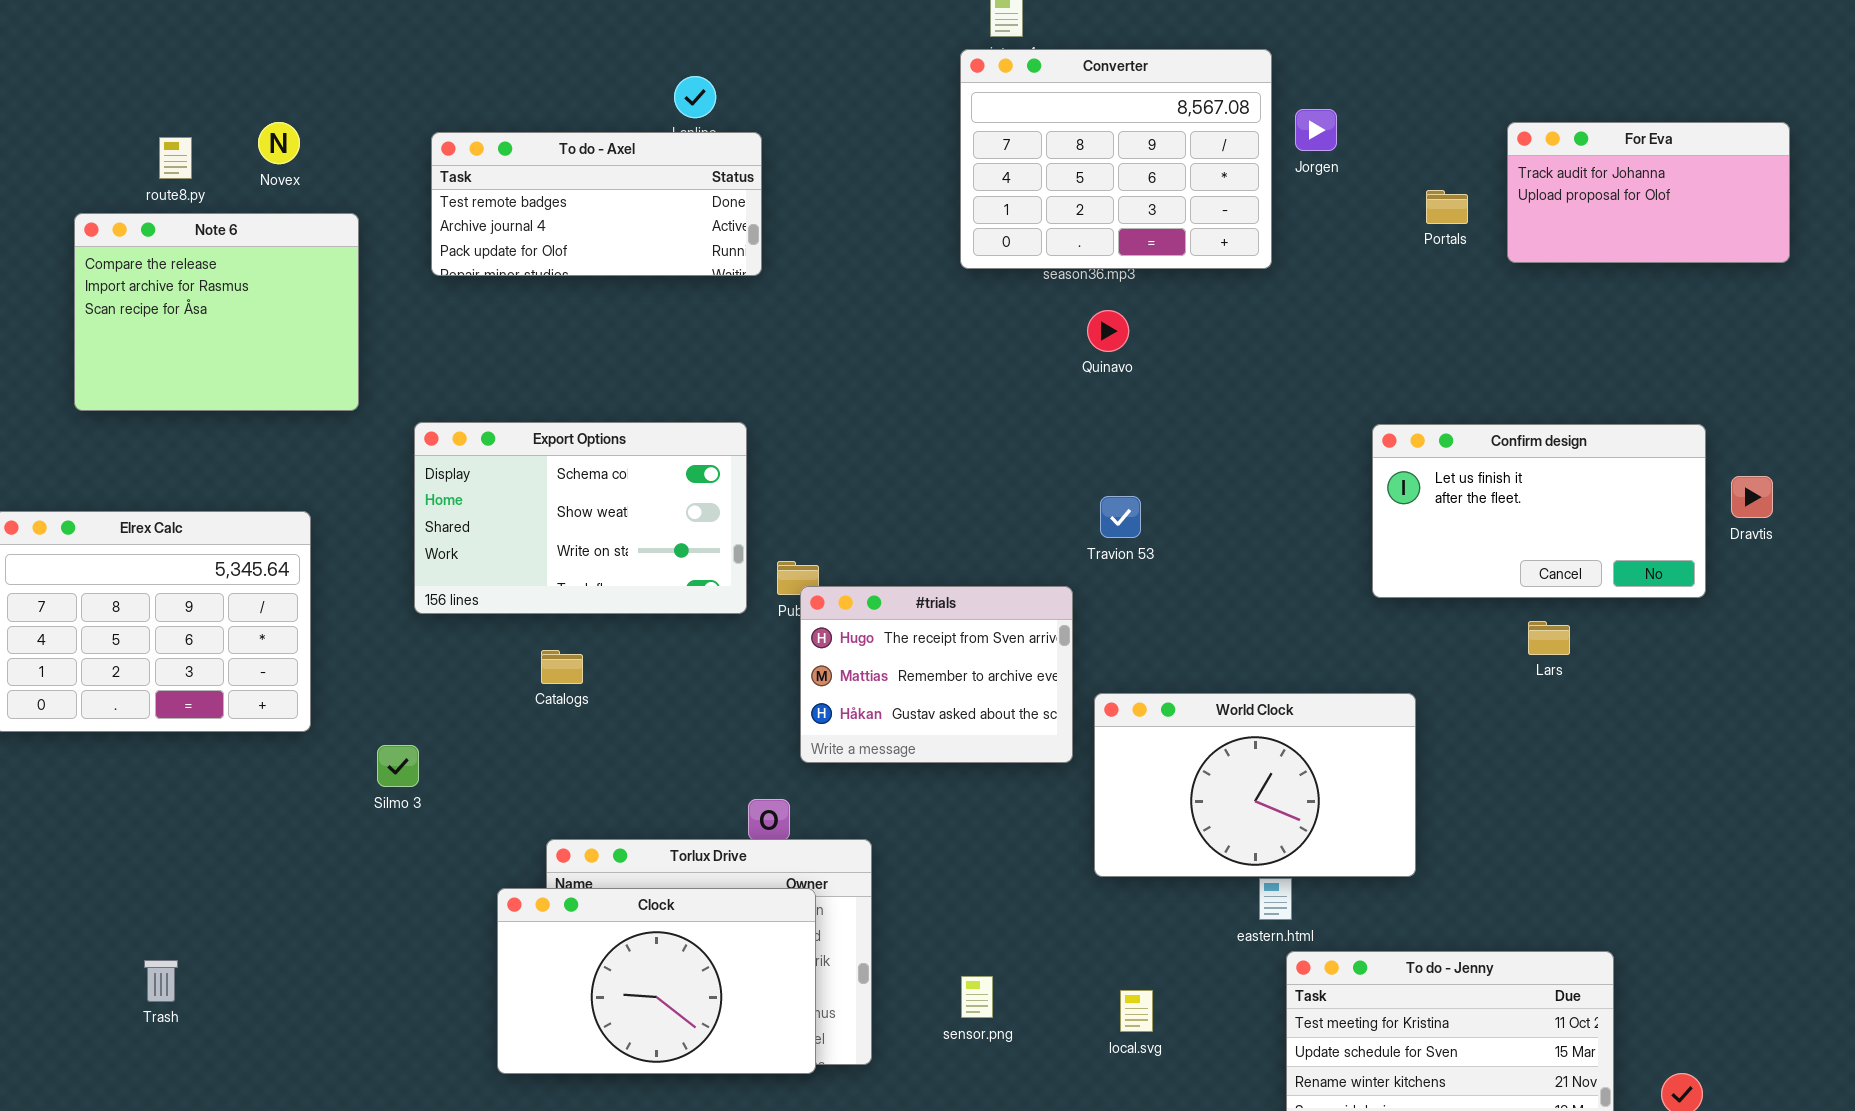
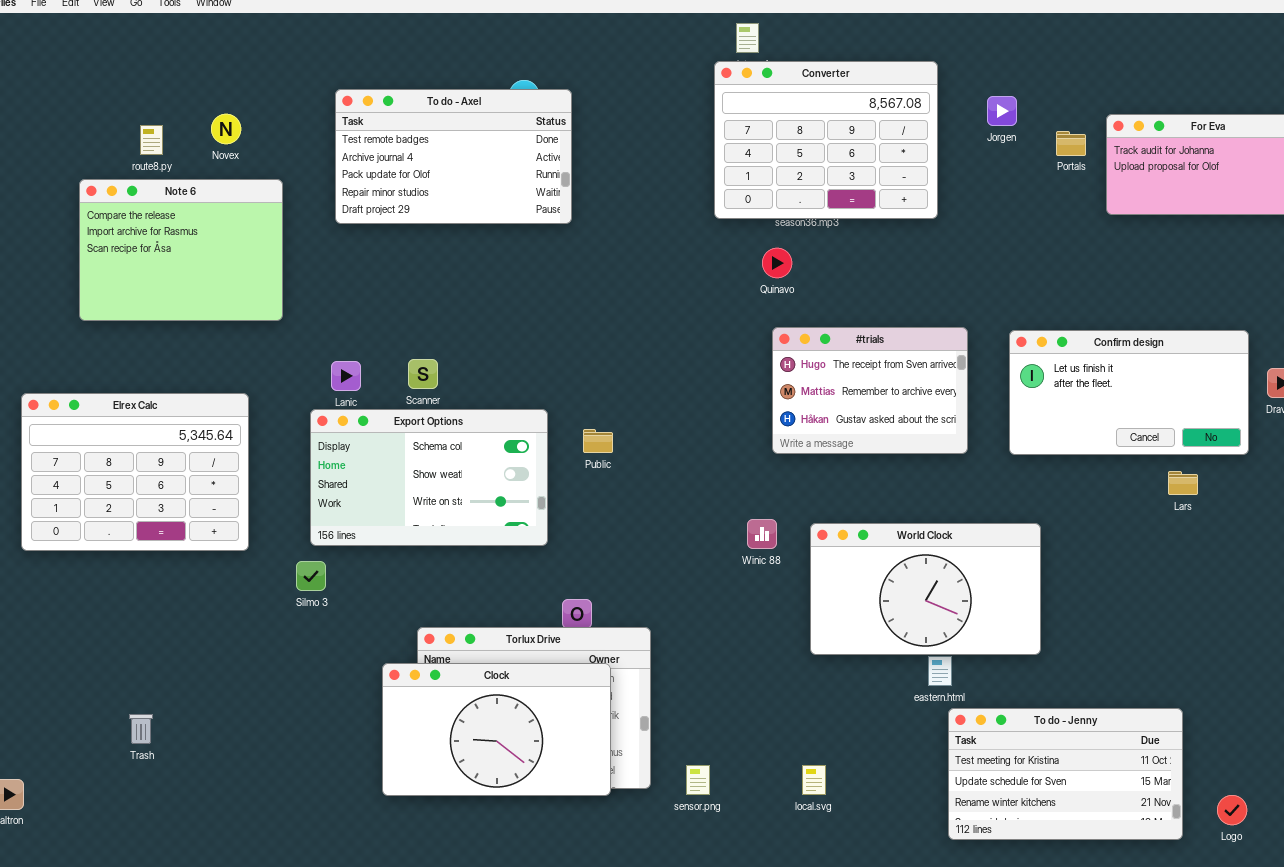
Jorgen: [1295,109,1337,151] -> [987,96,1017,126], moved
To do - Axel: [431,132,762,276] -> [335,89,572,224], resized
Portals: [1426,190,1468,224] -> [1056,131,1086,156], moved
Quinavo: [1087,310,1129,352] -> [762,248,792,278], moved
Export Options: [414,422,747,614] -> [310,409,548,546], moved
#trials: [800,586,1073,763] -> [772,327,968,454], moved
Lars: [1528,621,1570,655] -> [1168,471,1198,495], moved
sensor.png: [961,976,993,1018] -> [686,765,710,795], moved
local.svg: [1120,990,1153,1032] -> [802,765,826,795], moved

